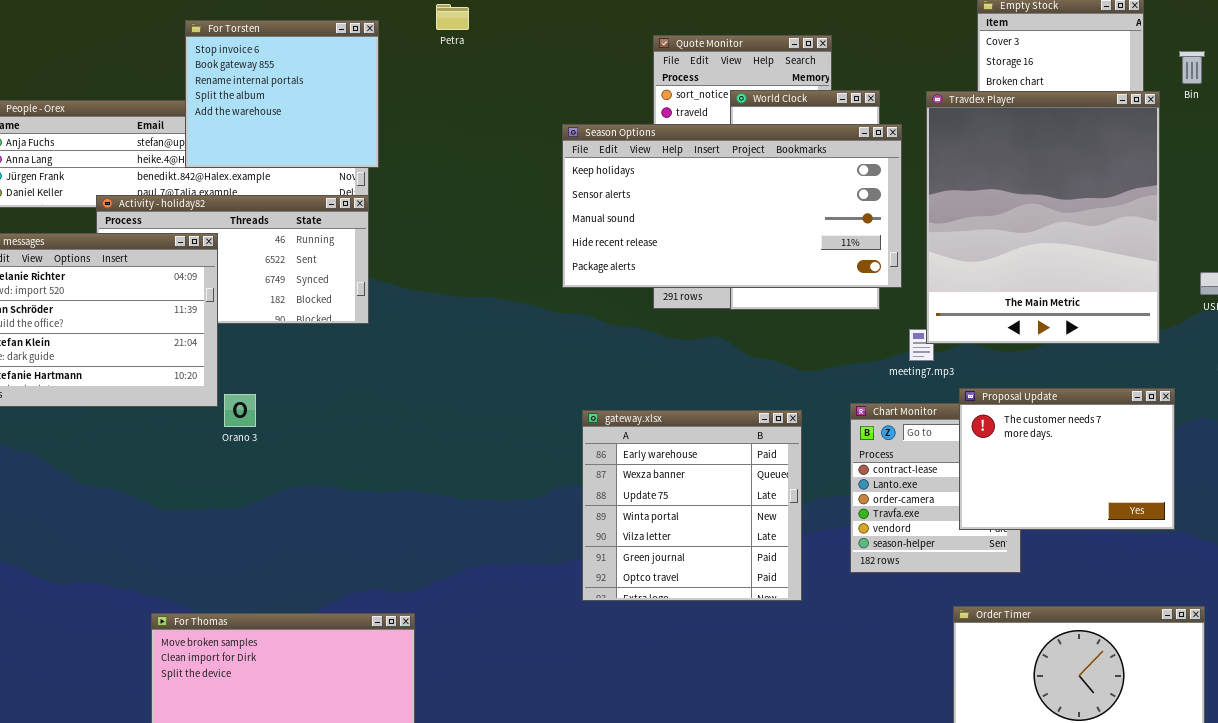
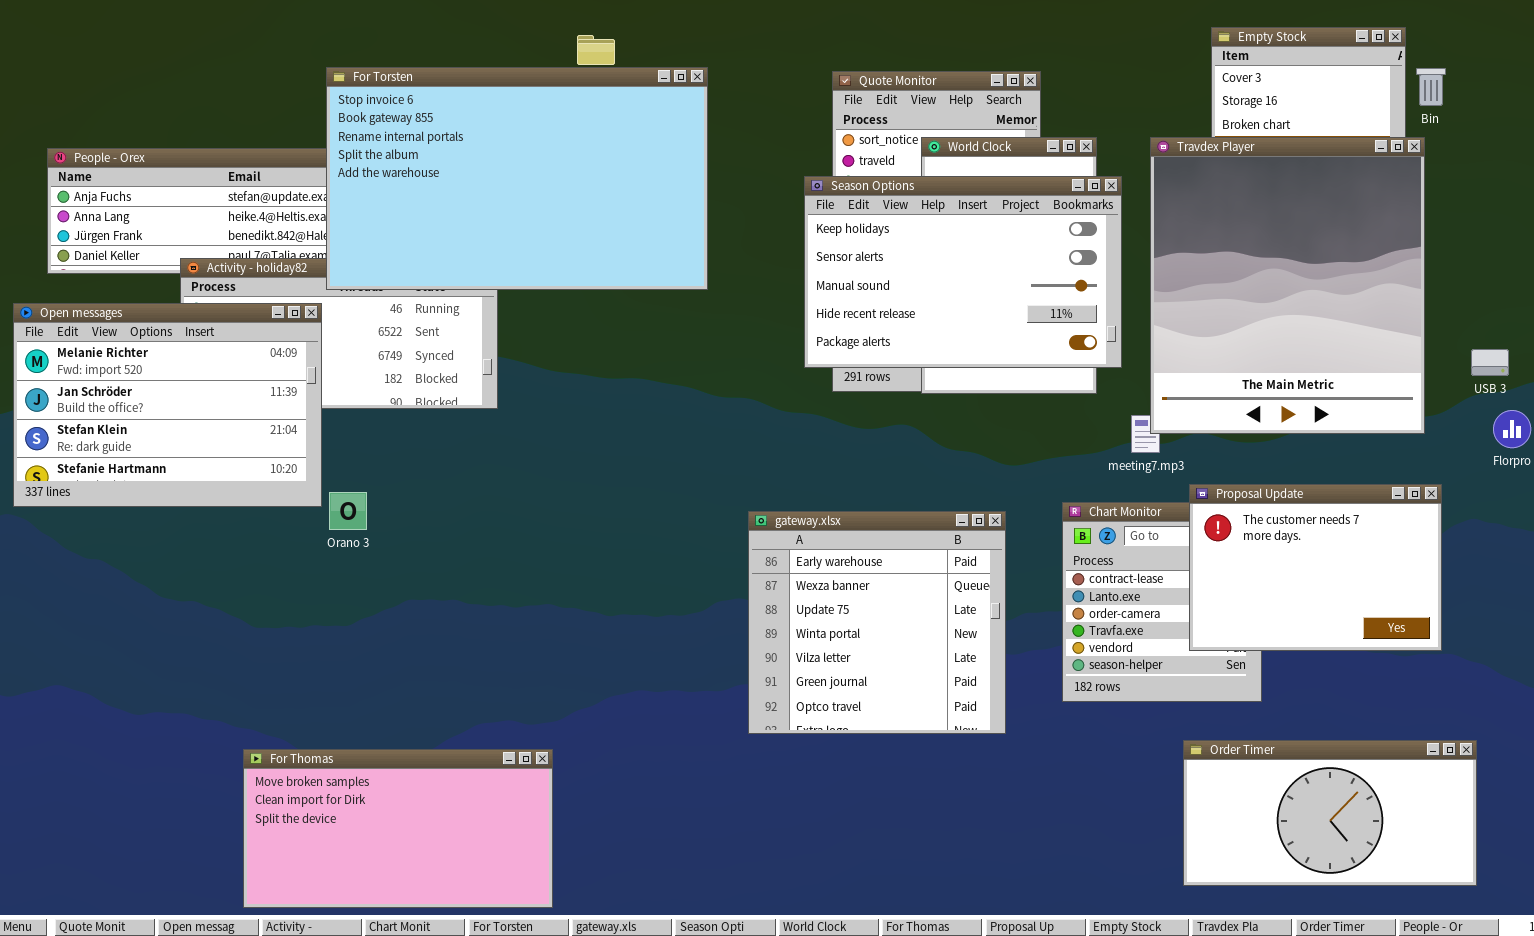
For Torsten: [185,20,379,168] -> [326,67,708,290], moved, resized
Bin: [1179,51,1205,84] -> [1416,68,1446,106], moved
Season Options: [562,124,902,288] -> [804,176,1122,368], resized

